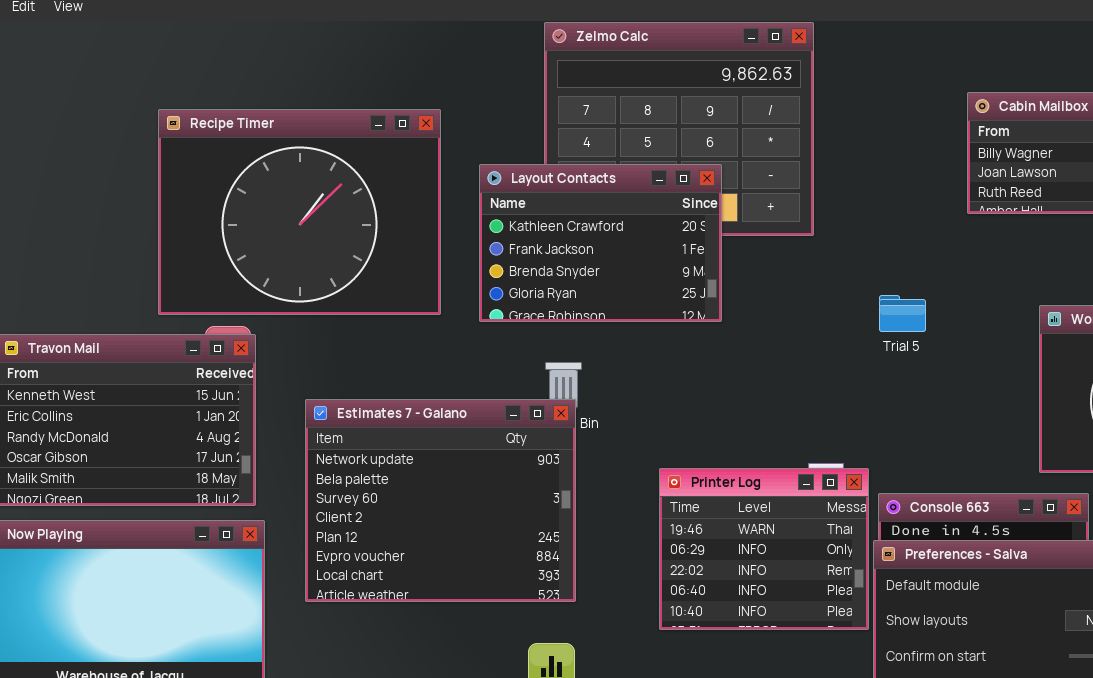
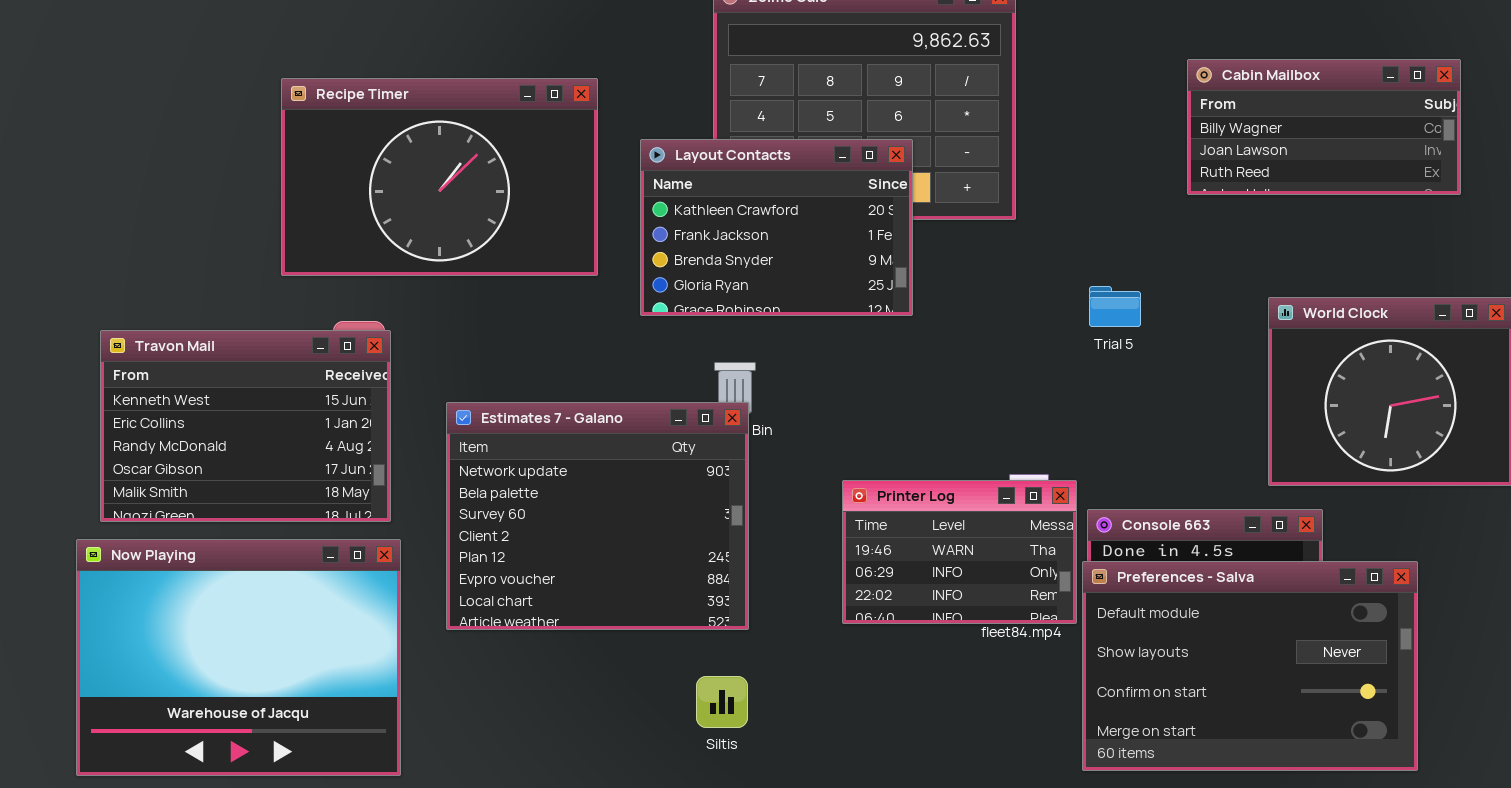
Recipe Timer: [158,109,441,315] -> [281,78,598,276], resized
Printer Log: [659,468,869,630] -> [842,480,1077,624], resized

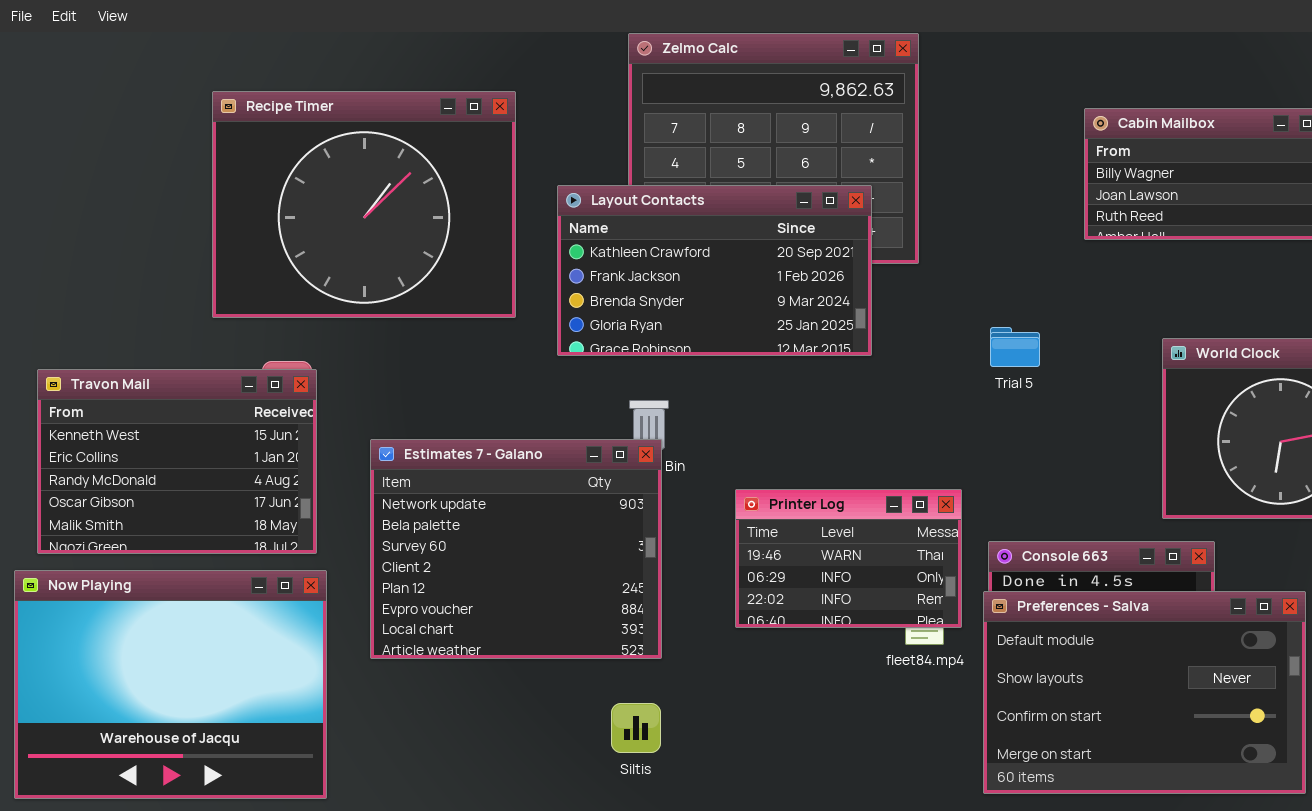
Recipe Timer: [281,78,598,276] -> [212,91,516,318], resized
Layout Contacts: [640,139,913,316] -> [557,185,872,356], resized
Printer Log: [842,480,1077,624] -> [735,489,962,628], moved

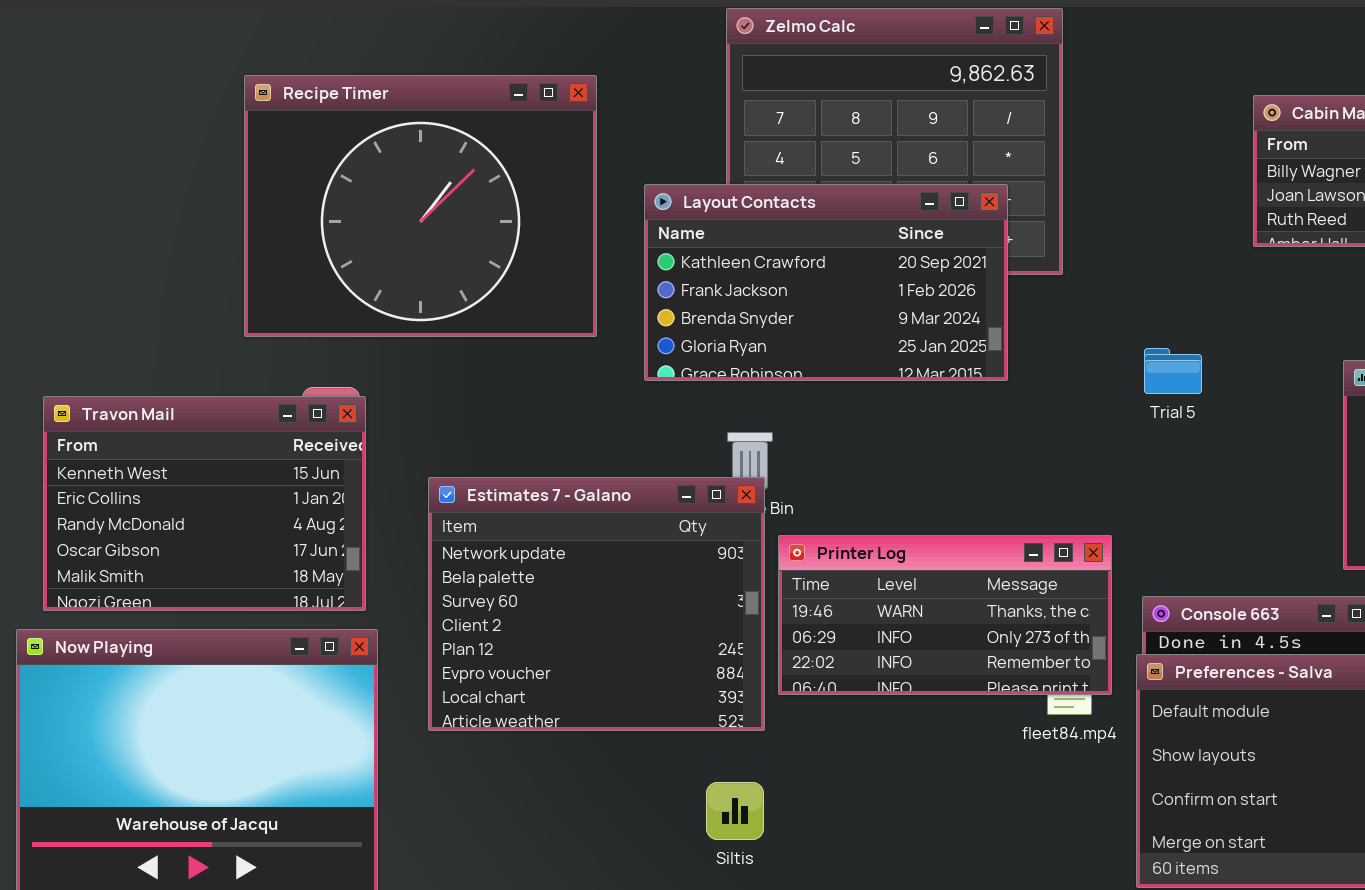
Printer Log: [735,489,962,628] -> [778,535,1112,695], resized

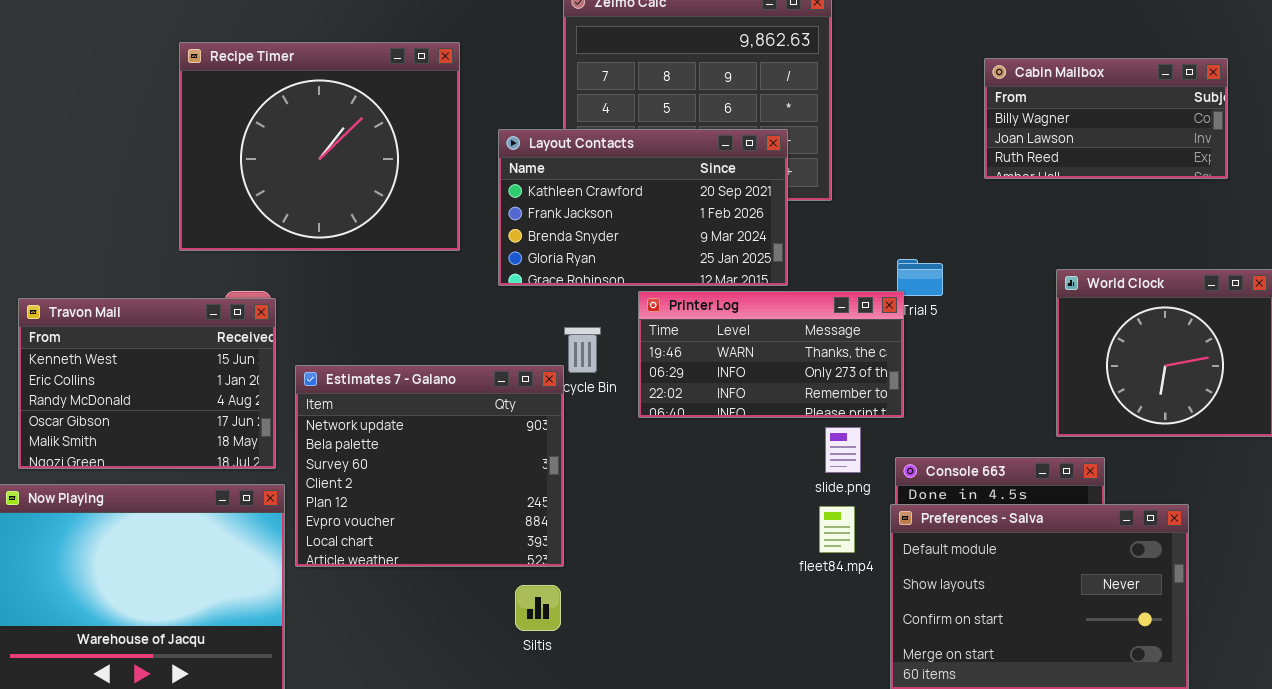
Estimates 7 - Galano: [428,477,765,731] -> [295,365,564,567], moved
Printer Log: [778,535,1112,695] -> [638,291,904,418], moved
Siltis: [706,782,764,840] -> [515,585,561,631], moved

